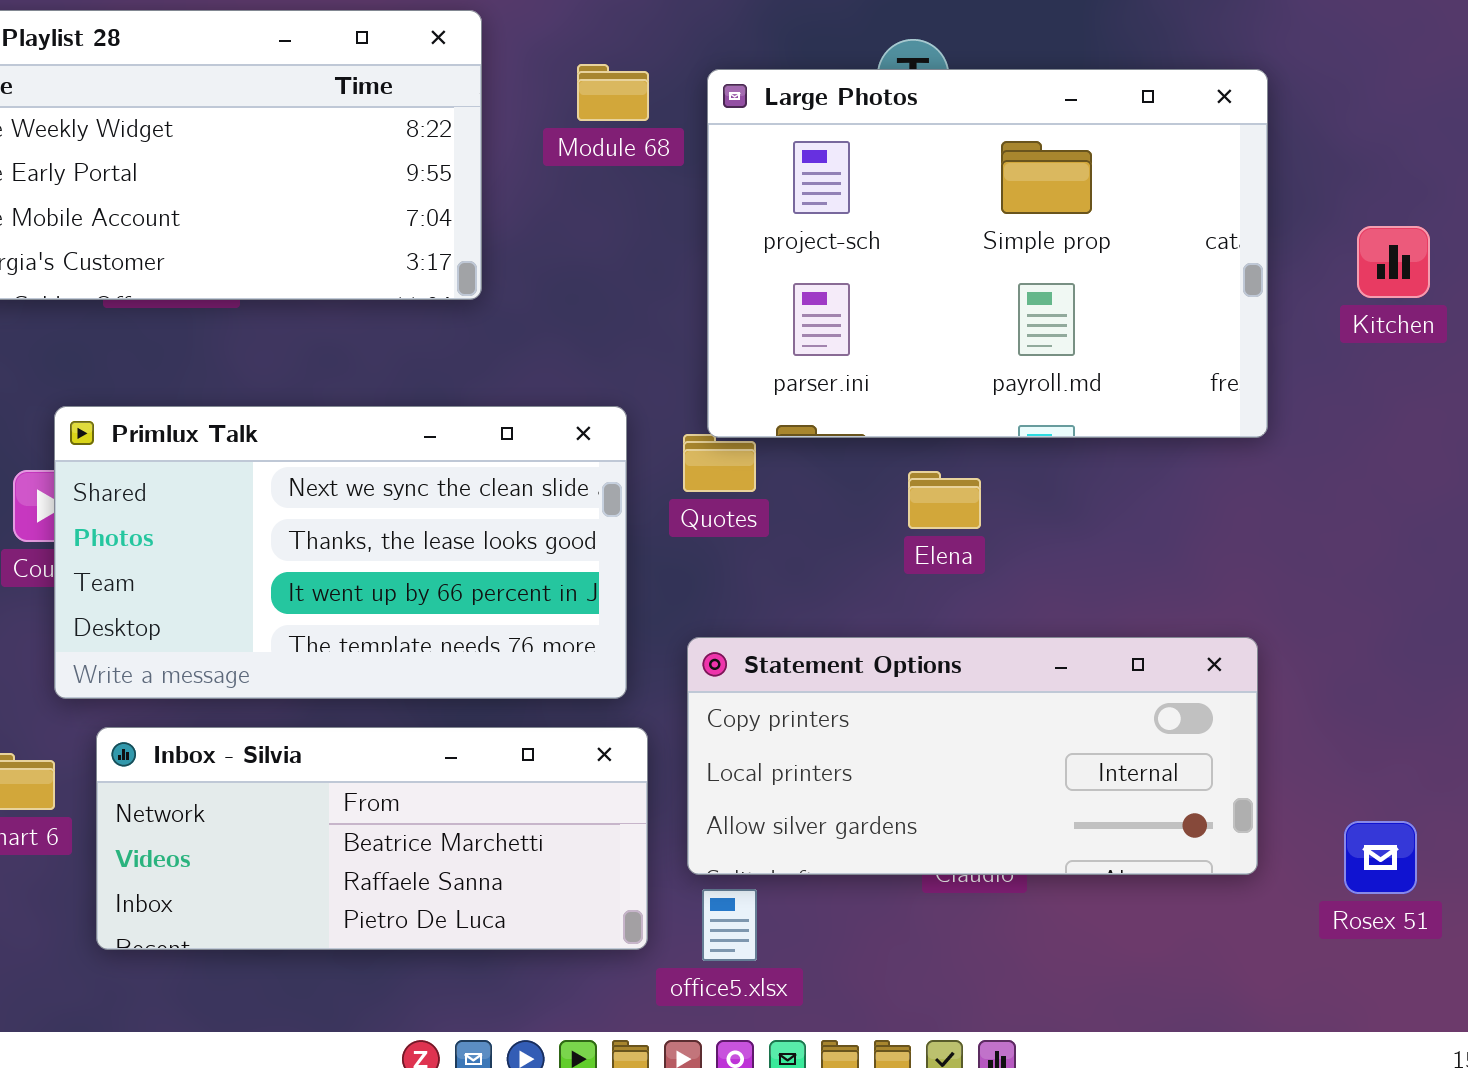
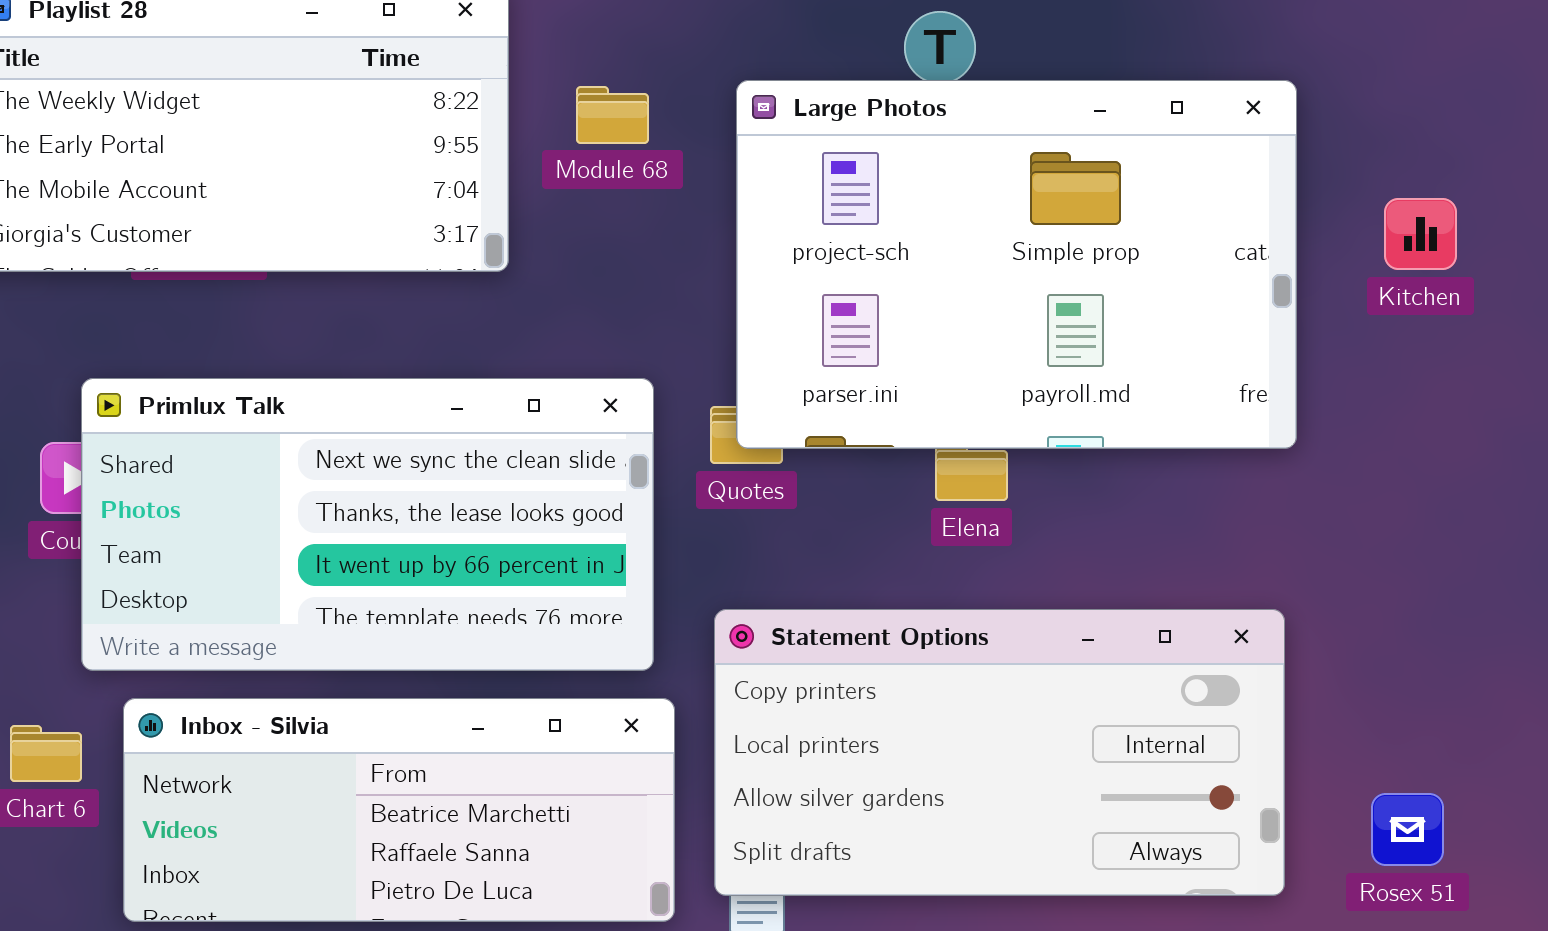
Module 68: [577,64,649,121] -> [576,86,649,144], moved
Large Photos: [707,69,1268,438] -> [736,80,1297,449], moved
Statement Options: [687,637,1258,875] -> [714,609,1285,896], resized

